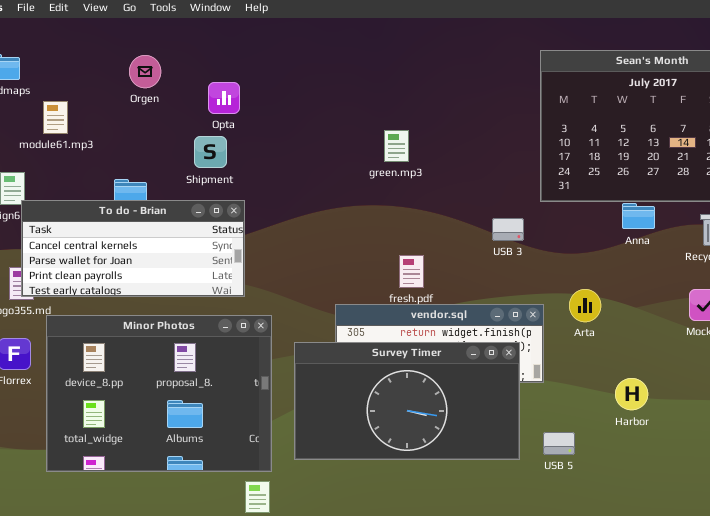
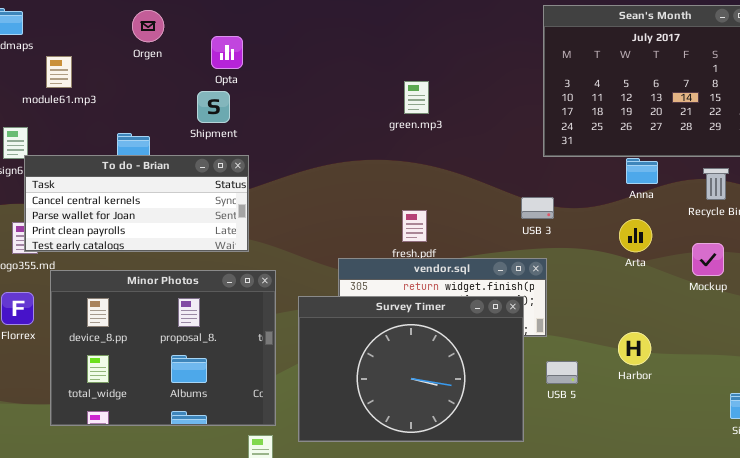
green.mp3: [384,130,409,162] -> [404,81,429,114], moved
USB 3: [492,218,524,241] -> [521,197,554,219], moved
Arta: [569,289,601,322] -> [619,219,652,252], moved
Survey Timer: [294,342,520,460] -> [298,296,524,442], resized
USB 5: [543,432,575,455] -> [546,361,578,384], moved

